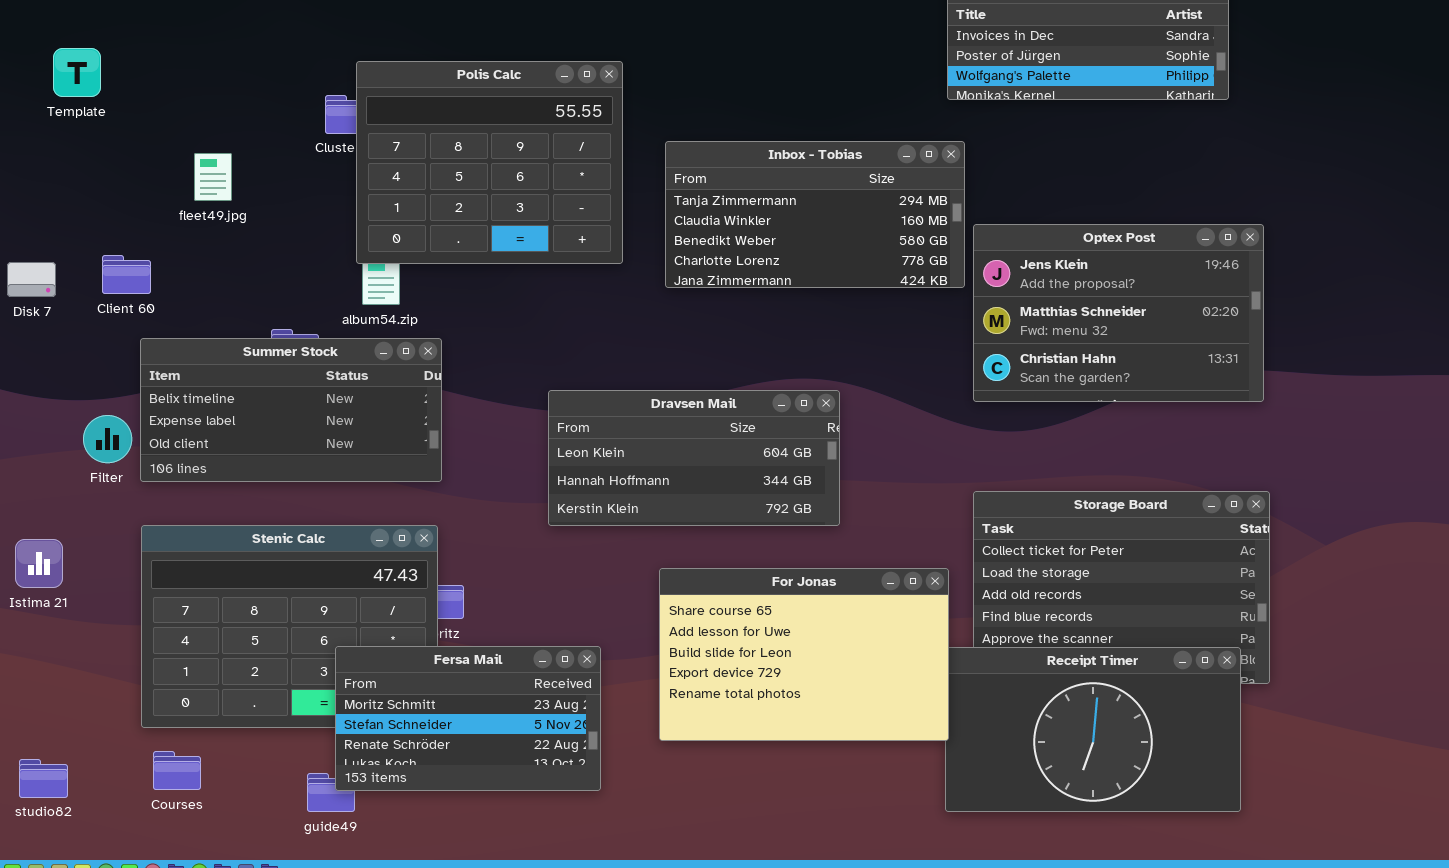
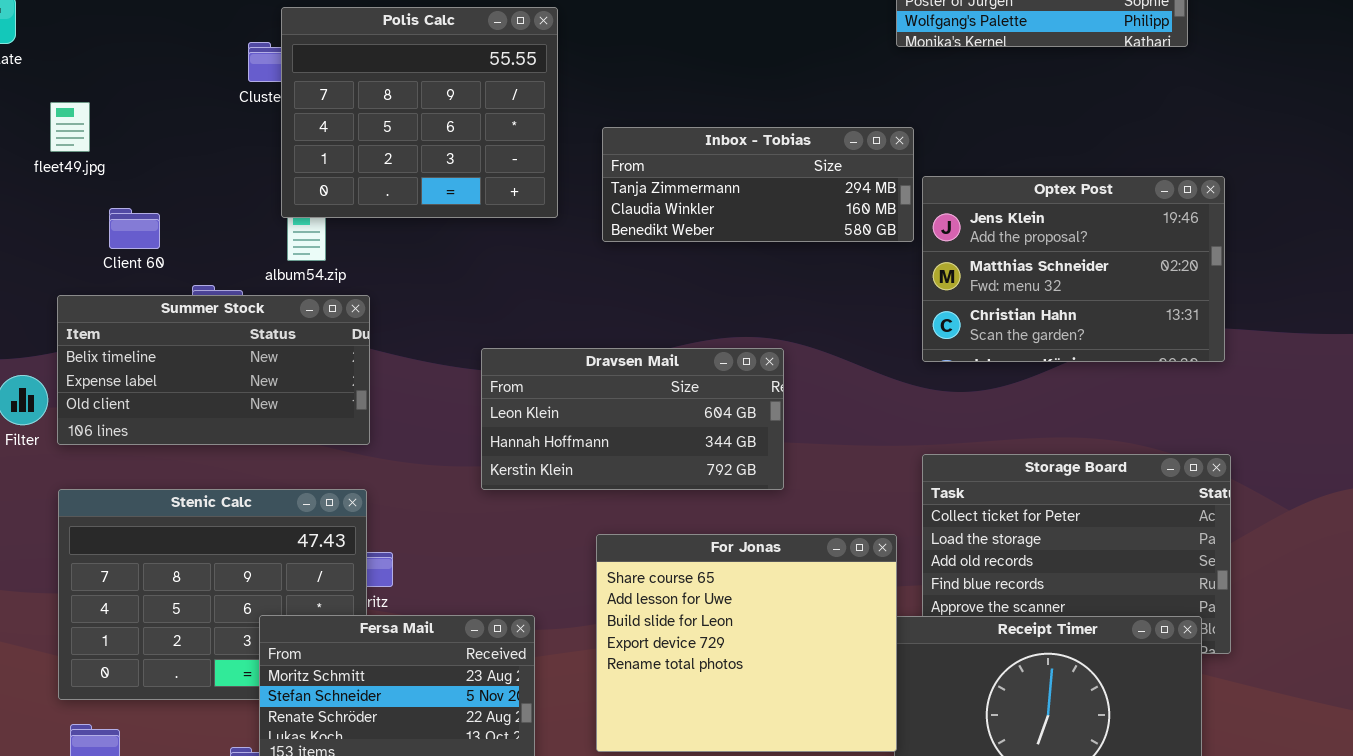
Inbox - Tobias: [665,141,965,288] -> [602,127,914,242], resized
fleet49.jpg: [194,153,232,201] -> [50,102,90,152], moved
Client 60: [102,255,151,294] -> [109,208,160,249], moved
For Jonas: [659,568,949,741] -> [596,534,897,752], resized

